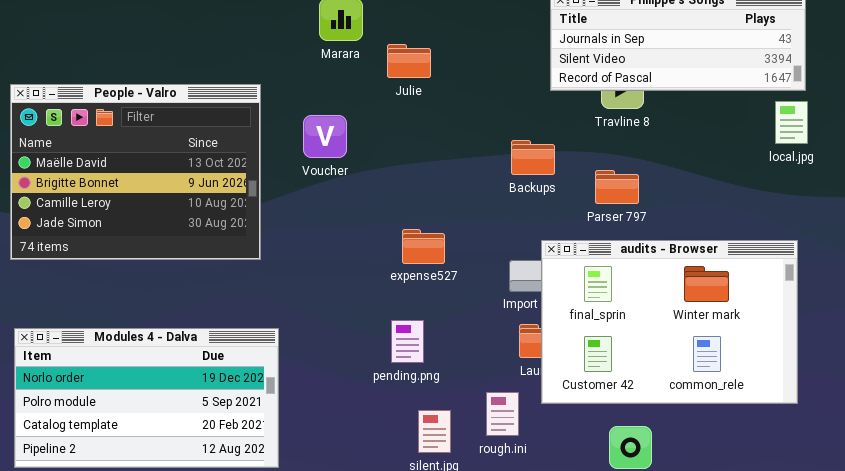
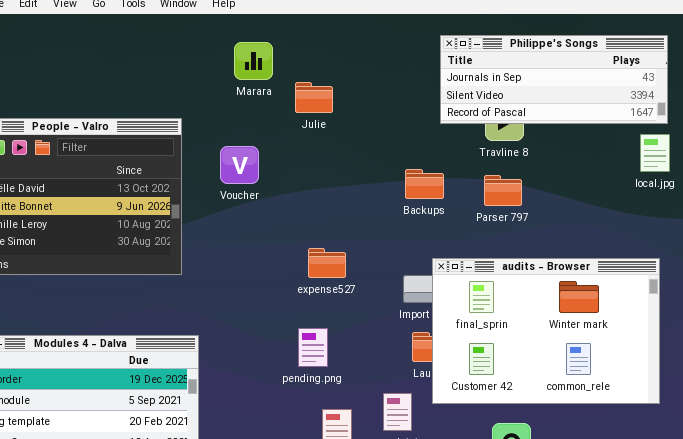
Parser 797: [595,170,639,204] -> [484,175,522,206], moved

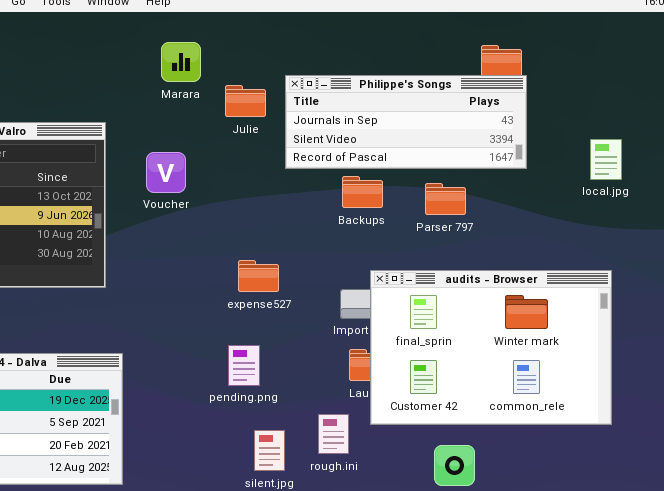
Philippe's Songs: [440,35,668,124] -> [285,75,527,169], moved

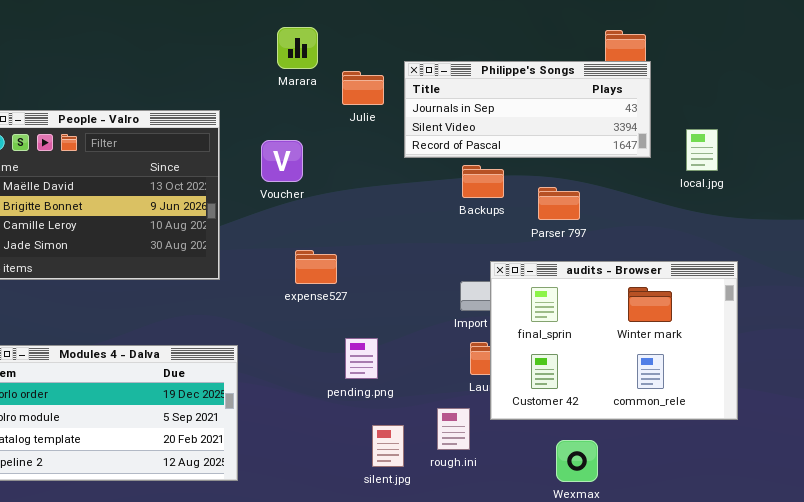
local.jpg: [590,139,622,180] -> [686,129,718,171], moved
Parser 797: [425,183,466,215] -> [538,187,580,220], moved
expense527: [238,260,279,292] -> [295,250,337,284], moved

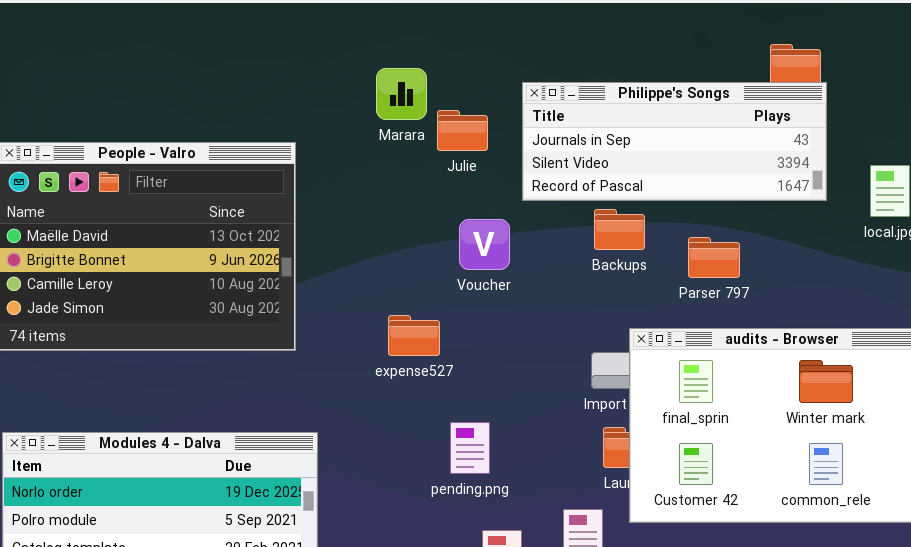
Marara: [277,27,318,69] -> [376,68,427,120], moved
Julie: [342,71,384,105] -> [437,110,488,151], moved
Voucher: [261,140,303,182] -> [459,219,510,270], moved

